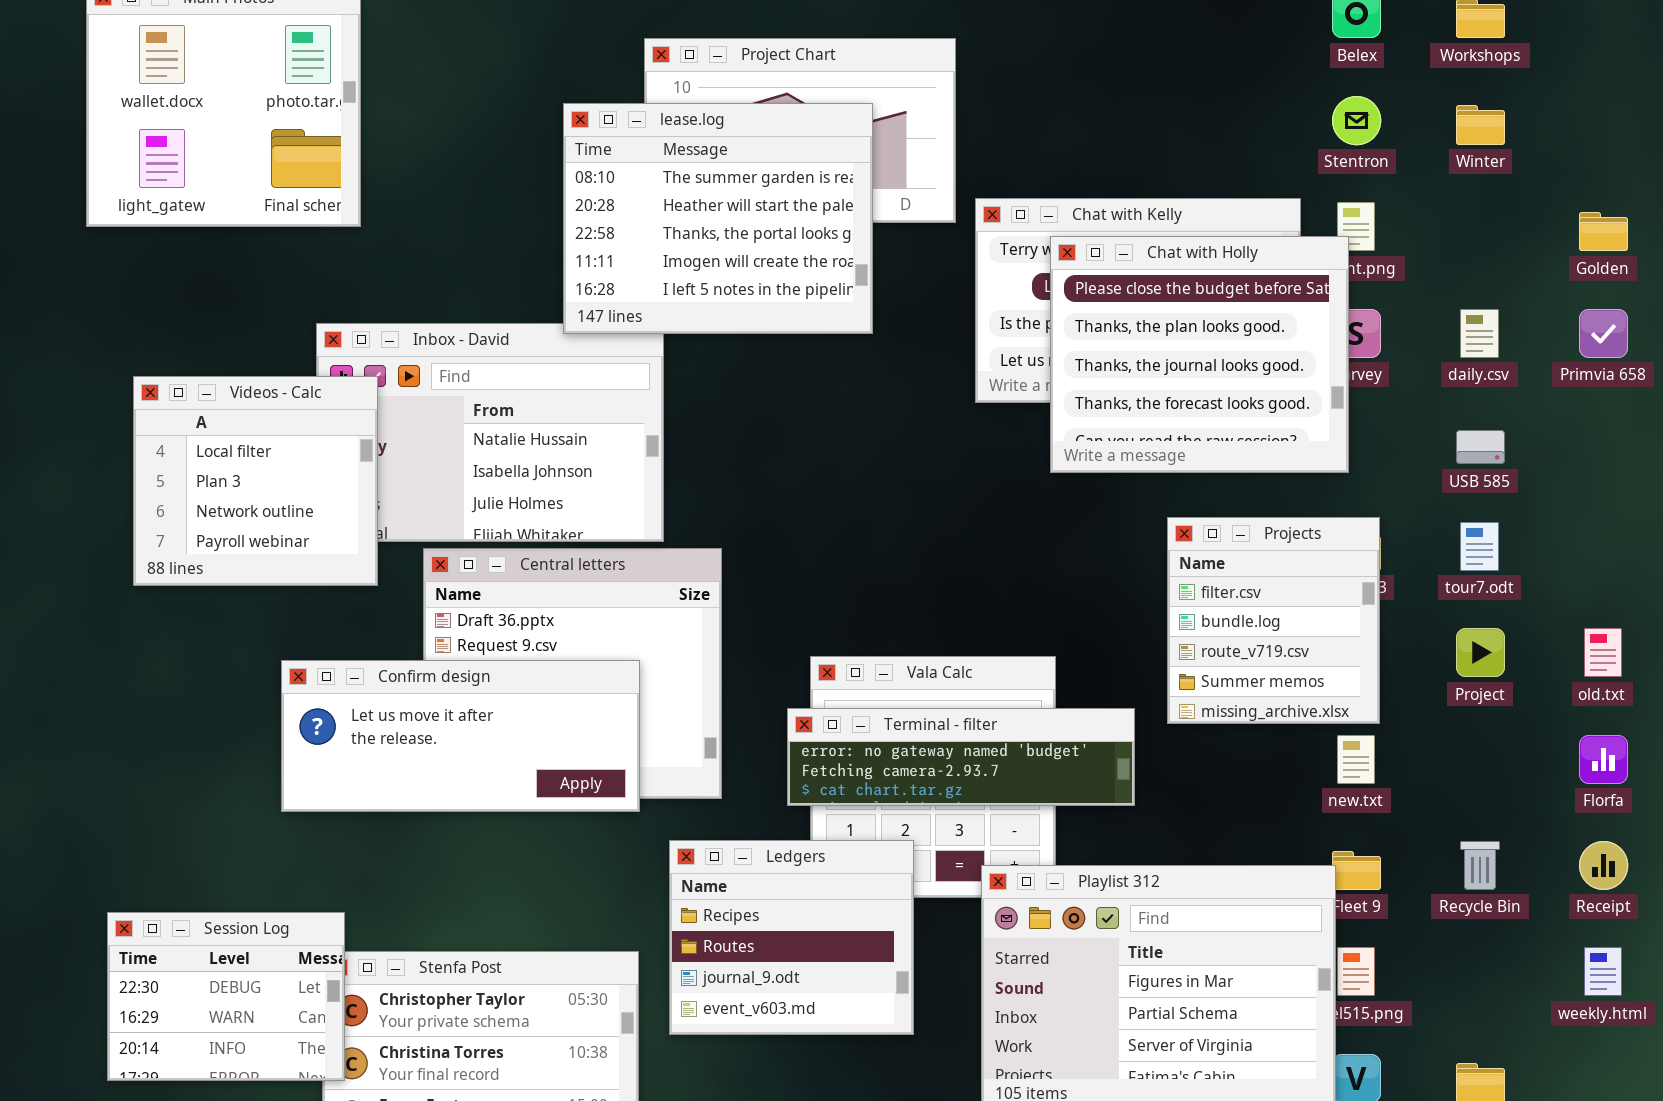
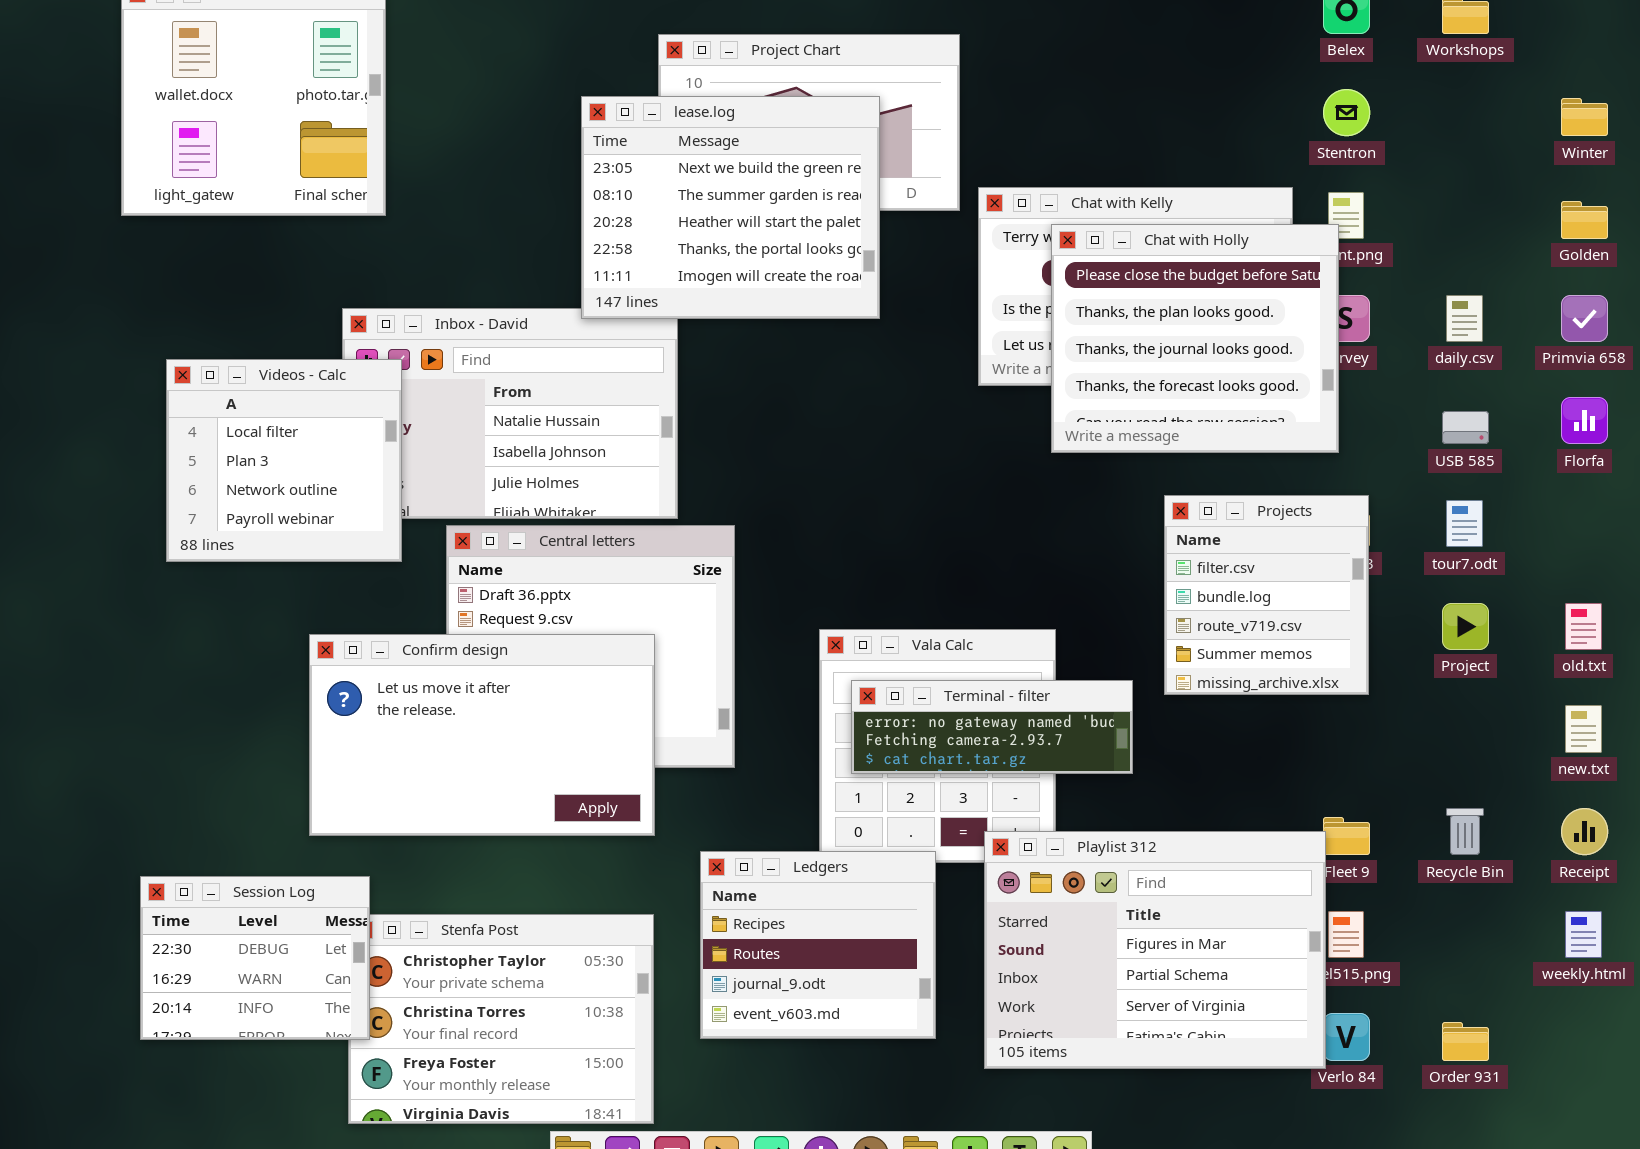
lease.log: [563,103,873,334] -> [581,96,880,319], scrolled up 1 row
Winter: [1456,105,1505,145] -> [1561,98,1608,136], moved
Confirm design: [281,660,640,812] -> [309,634,655,836], resized
Terminal - filter: [787,708,1135,806] -> [851,680,1133,774], resized
new.txt: [1337,735,1375,784] -> [1565,705,1602,753], moved
Florfa: [1579,735,1628,784] -> [1561,397,1608,444], moved
Ledgers: [669,840,914,1035] -> [700,851,936,1039], moved

